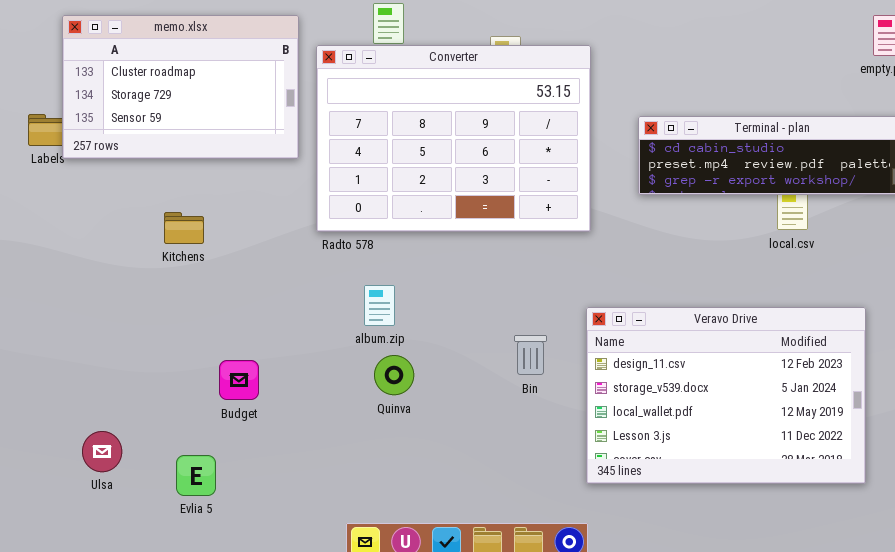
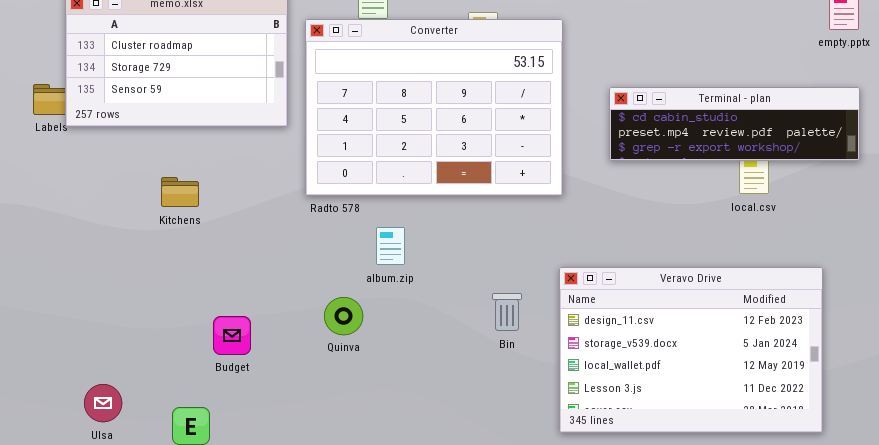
album.zip: [364,285,395,326] -> [376,227,405,265], moved
Quinva: [374,355,414,395] -> [324,297,363,335], moved

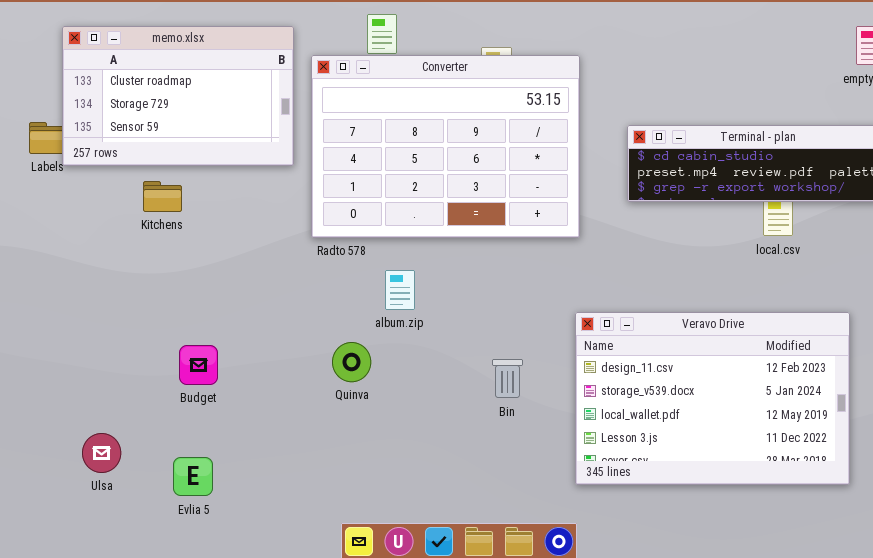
Kitchens: [161,177,199,207] -> [143,181,182,212], moved
Bin: [492,293,522,331] -> [492,359,523,398], moved
Budget: [213,316,251,355] -> [179,345,218,385], moved

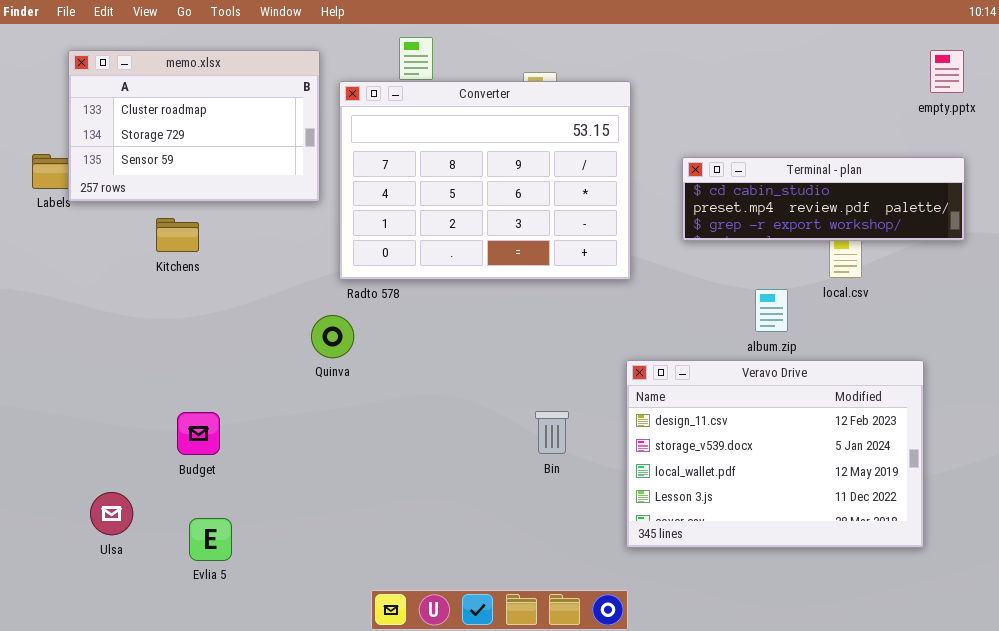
album.zip: [385,270,415,310] -> [755,289,788,332], moved
Quinva: [332,342,371,382] -> [311,315,354,358], moved
Budget: [179,345,218,385] -> [177,412,220,455], moved

